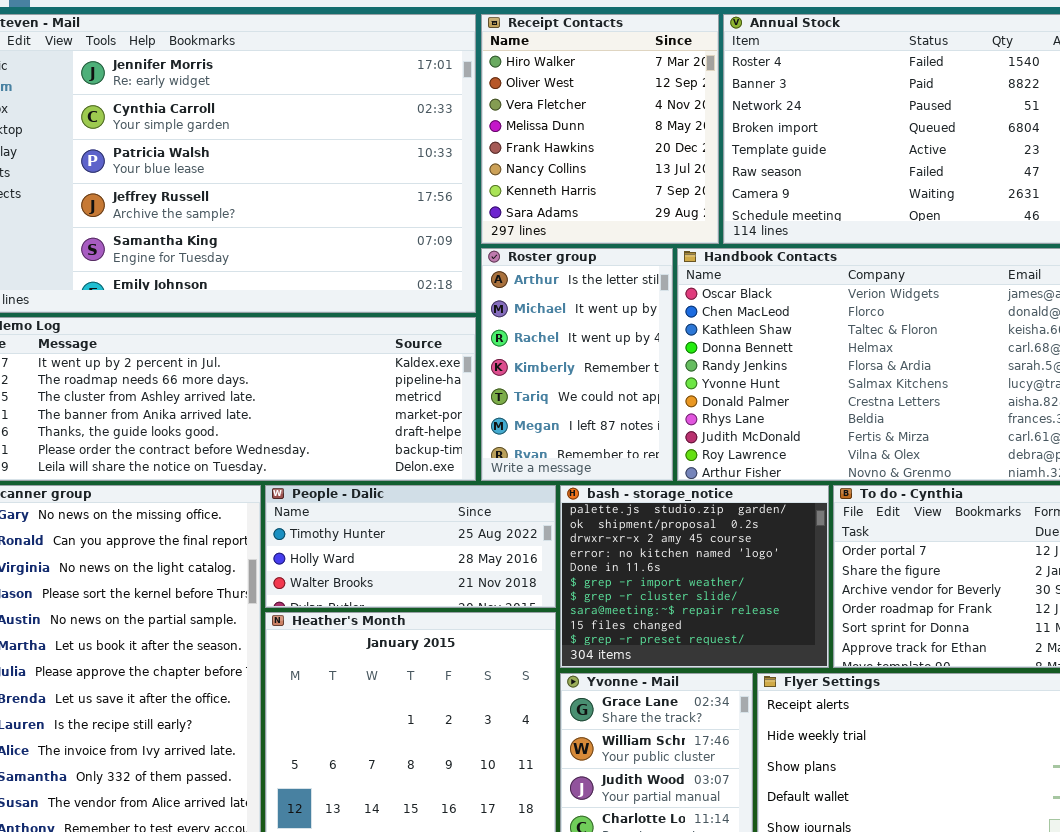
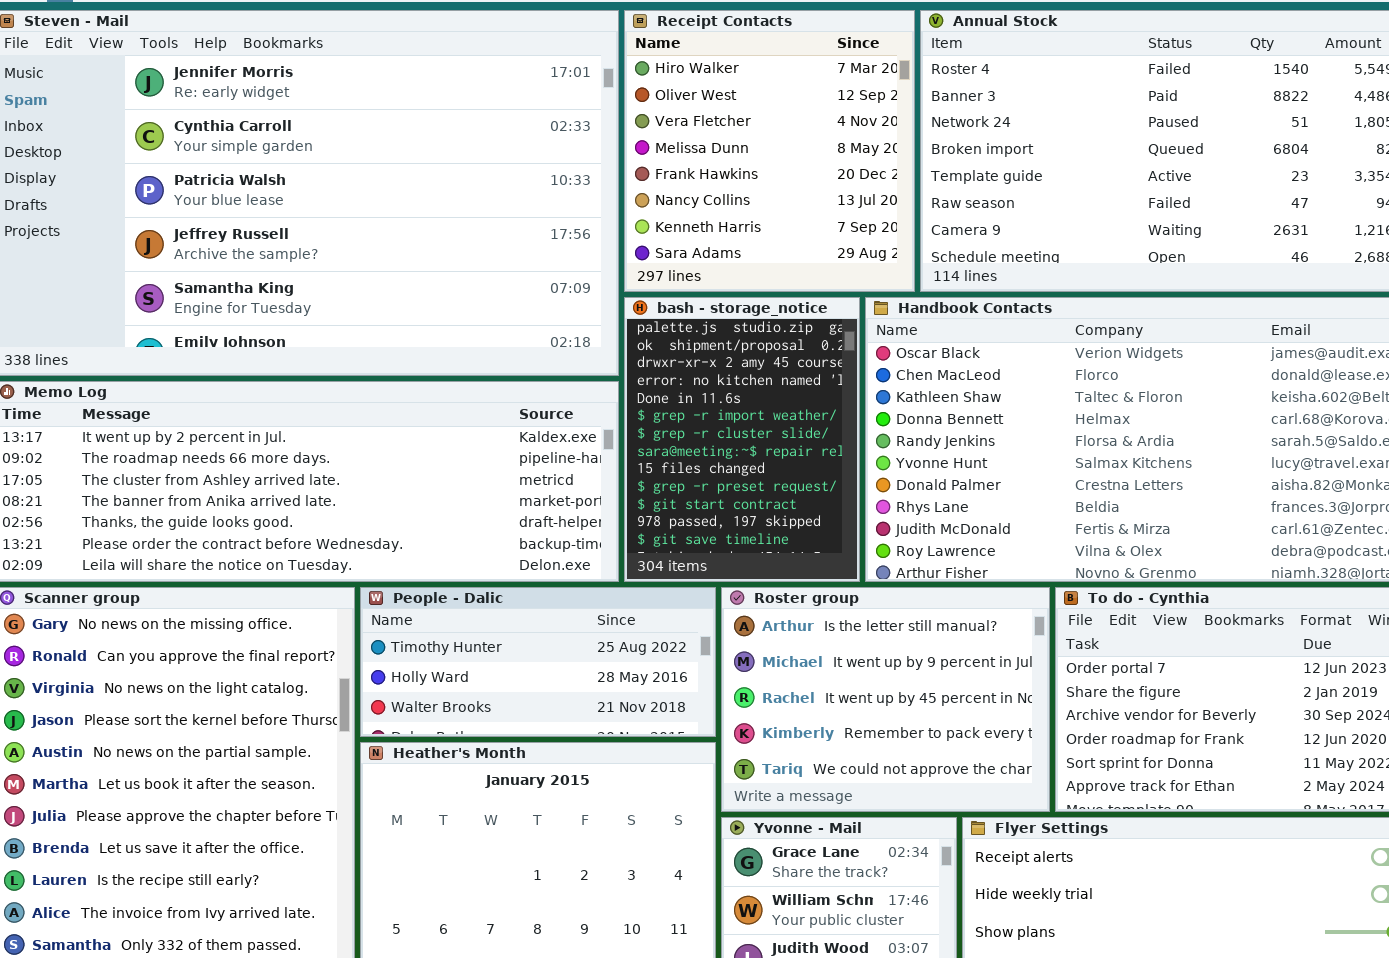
Roster group: [481,248,673,481] -> [721,587,1050,812], moved, resized
bash - storage_notice: [560,485,829,668] -> [624,297,860,582], moved, resized

